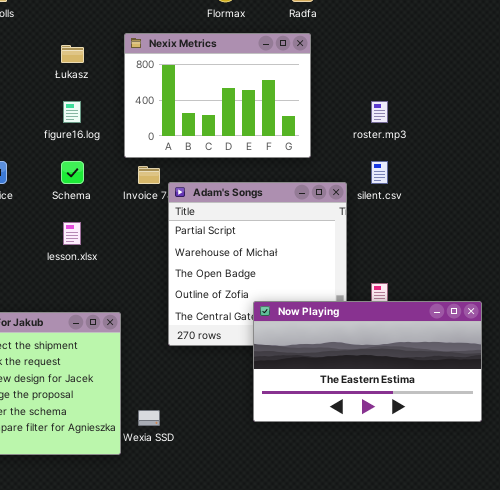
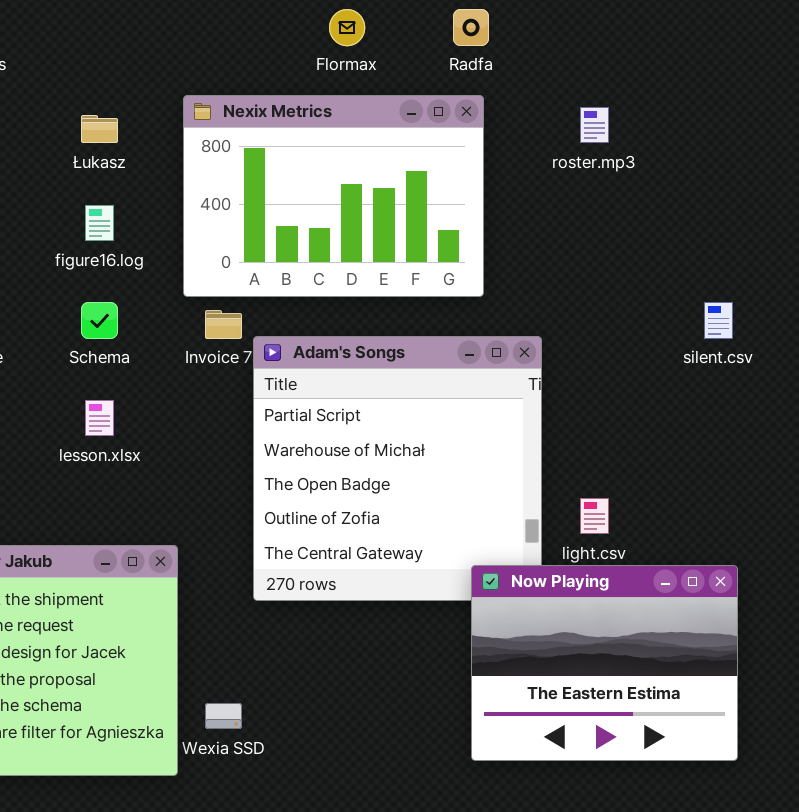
roster.mp3: [371,101,388,123] -> [580,107,609,143], moved
silent.csv: [371,161,388,184] -> [704,302,733,339], moved
Now Playing: [253,301,482,422] -> [471,565,738,761], moved, resized

